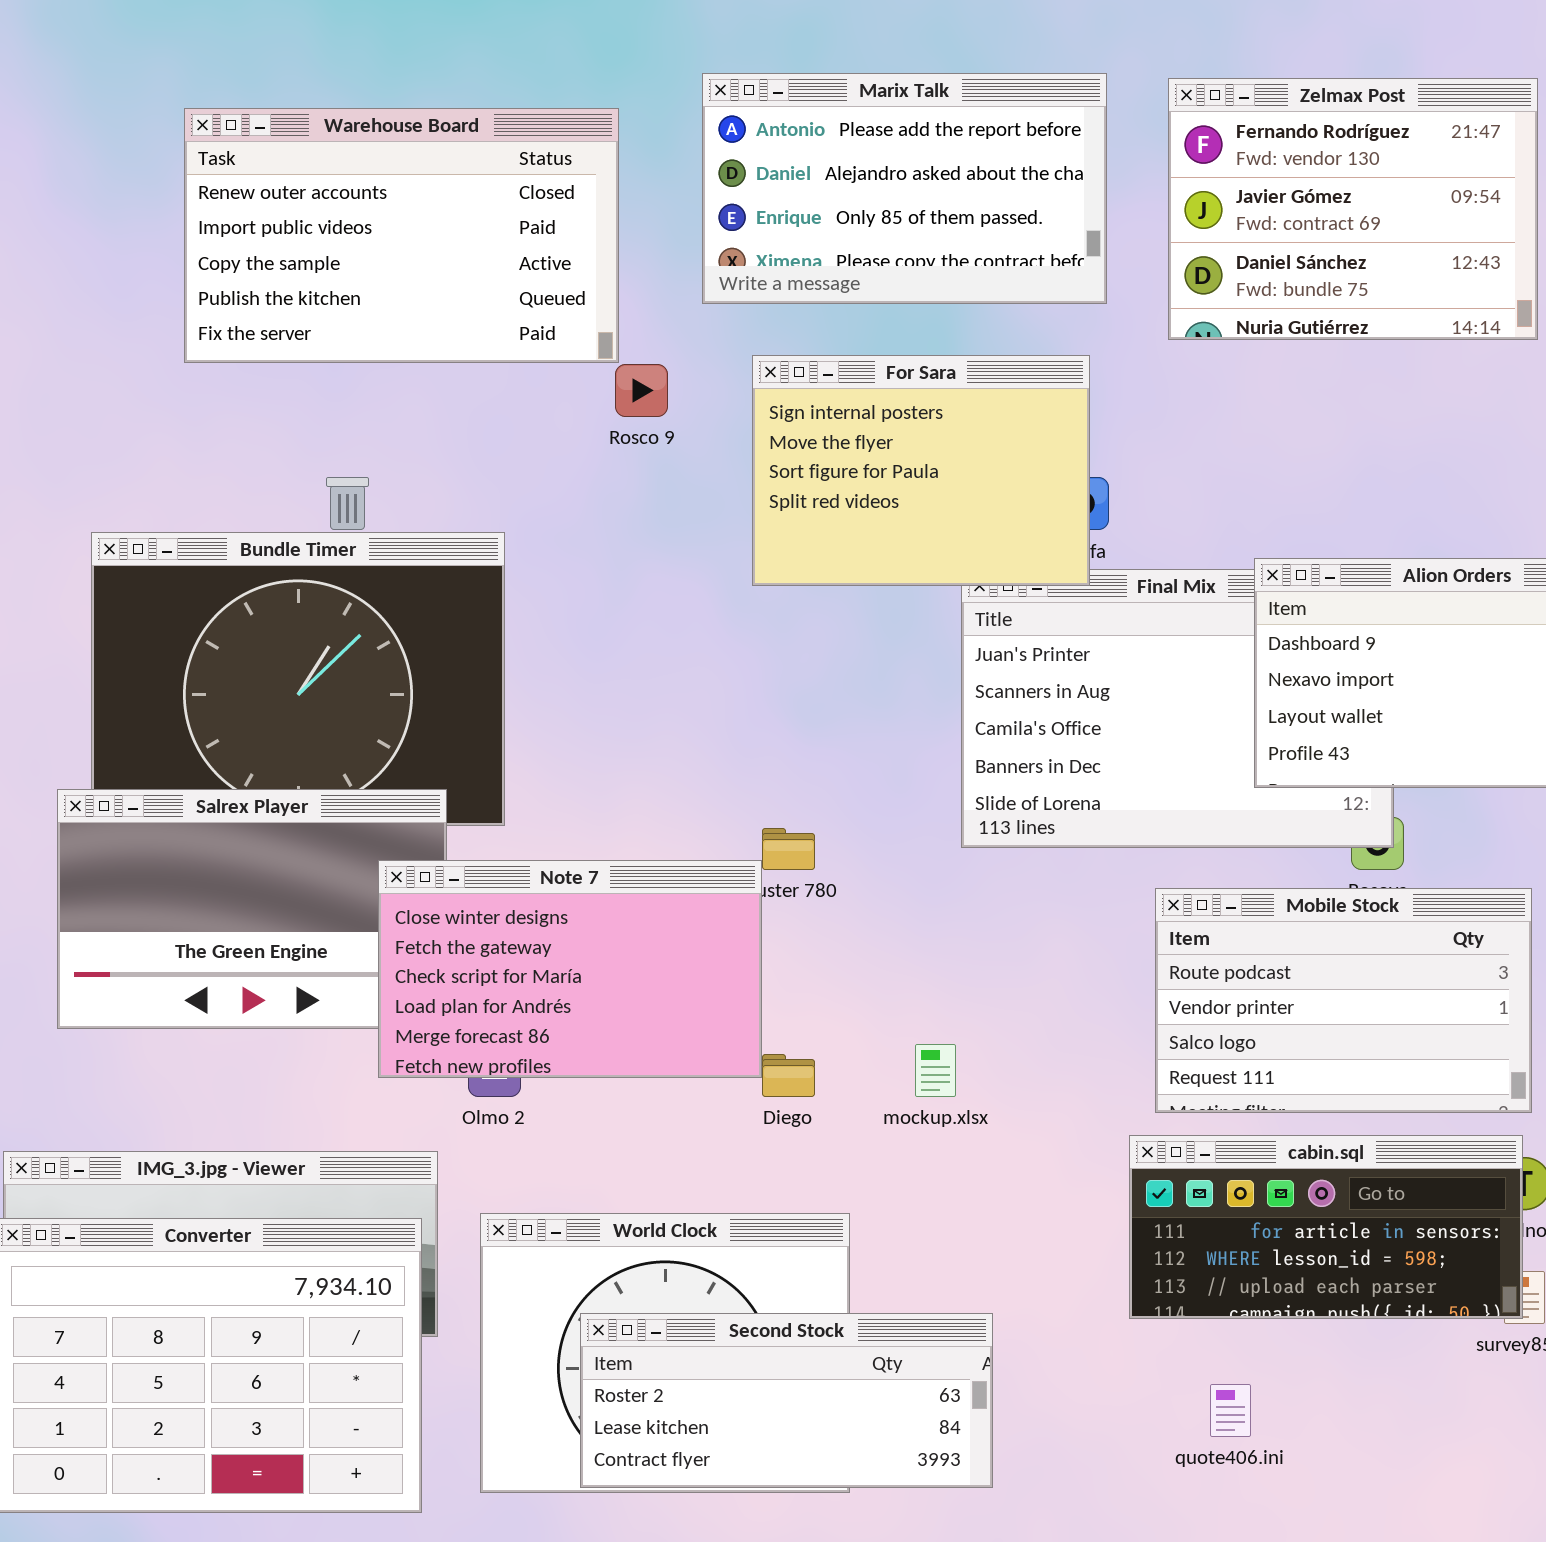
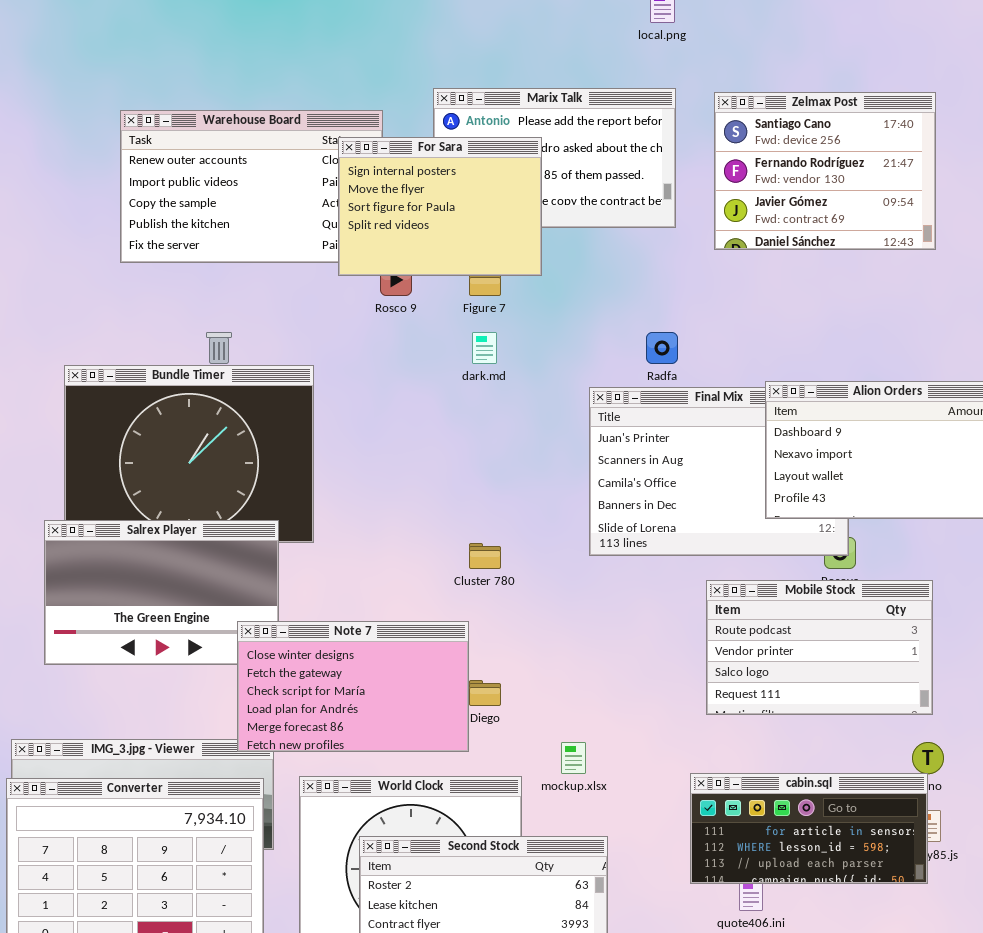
Zelmax Post: [1168,78,1538,340] -> [714,92,936,250], scrolled up 1 row
For Sara: [752,355,1090,586] -> [338,137,542,276], moved
Note 7: [378,860,762,1078] -> [237,621,469,752], moved
mockup.xlsx: [915,1044,956,1097] -> [561,742,586,774], moved
cabin.sql: [1129,1135,1523,1319] -> [690,773,928,884], moved

